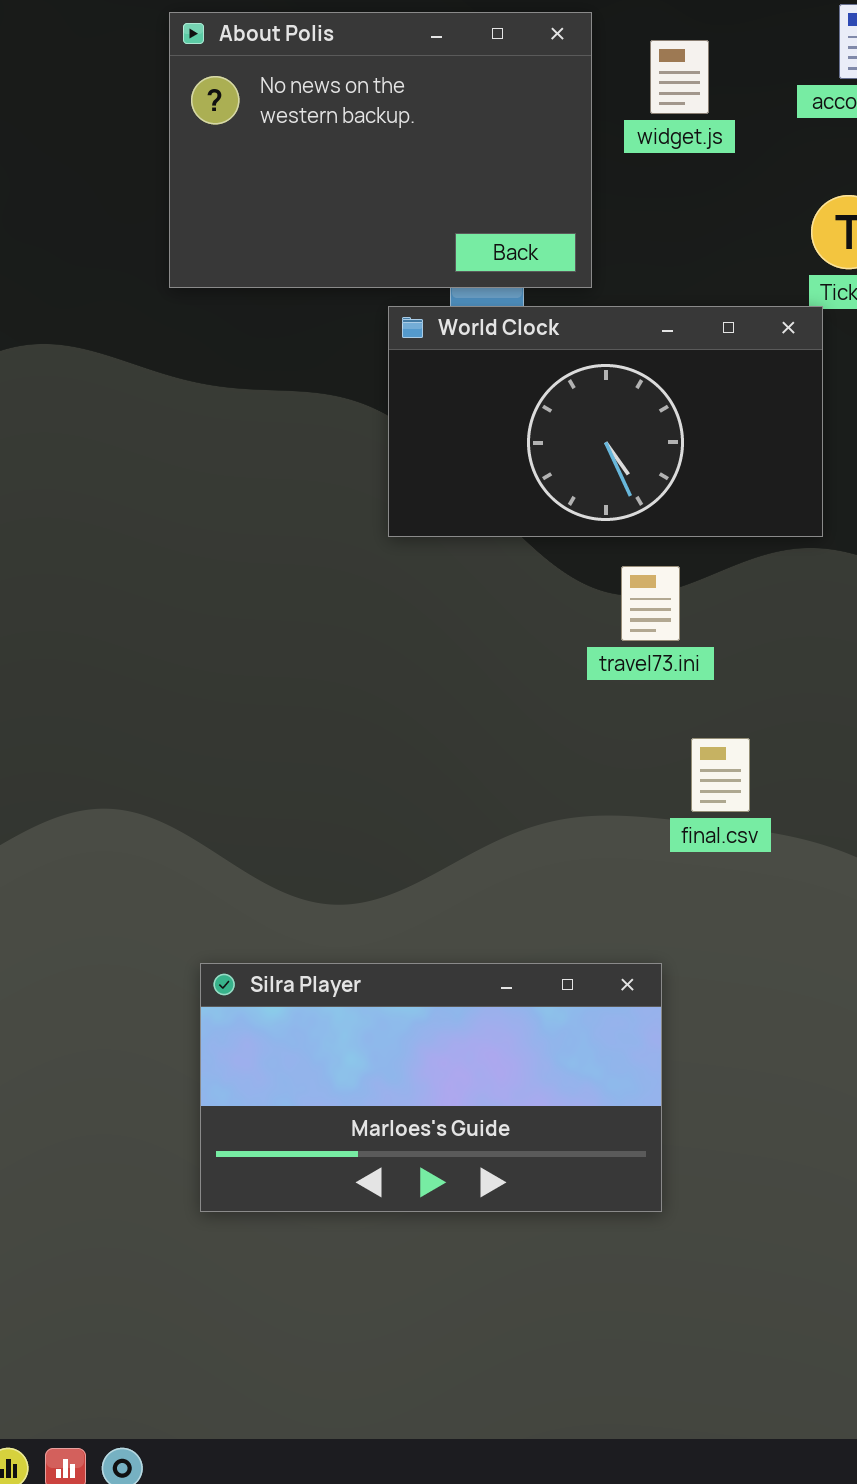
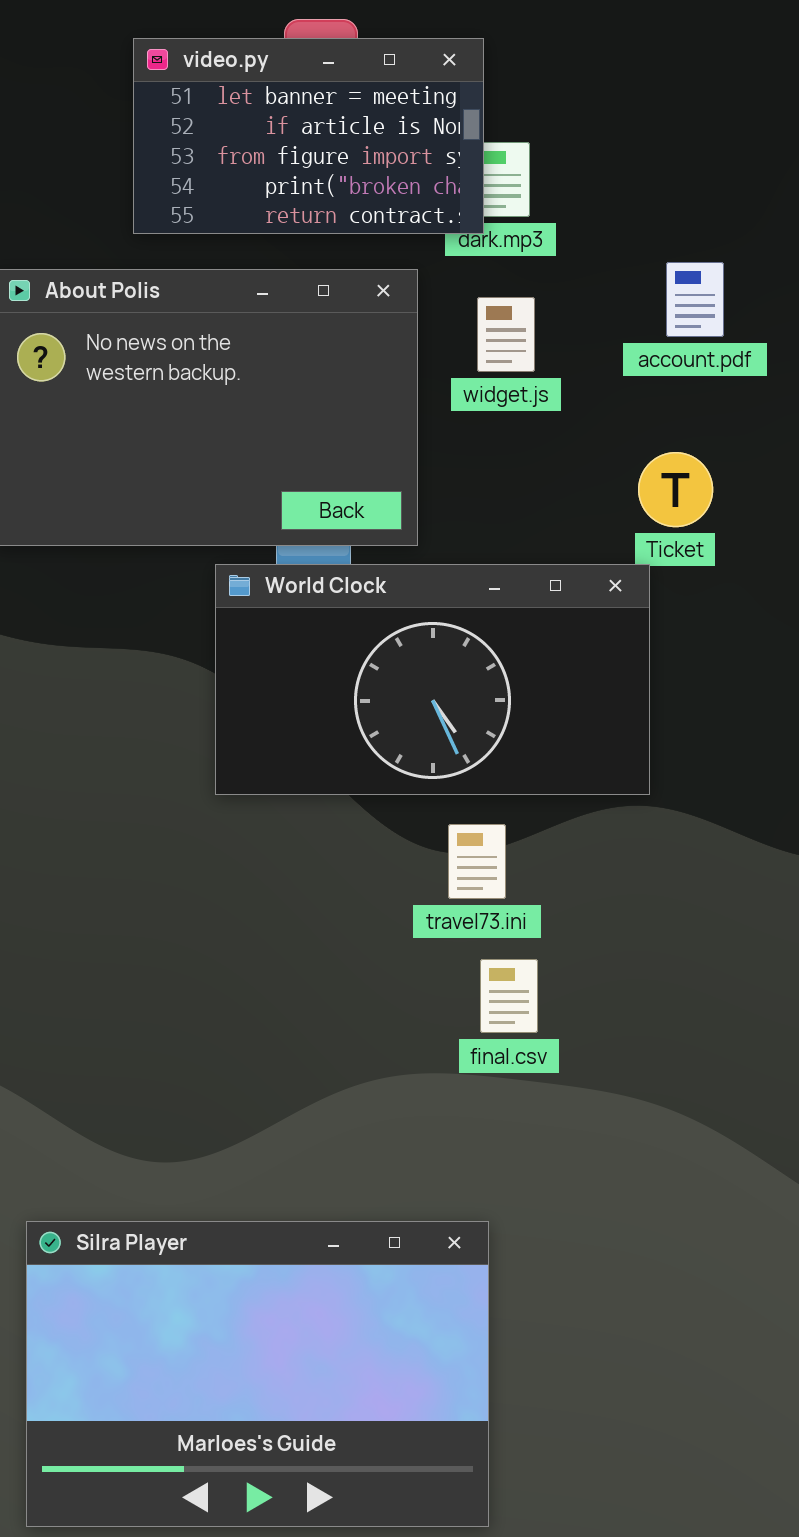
final.csv: [691,738,750,812] -> [480,959,538,1033], moved
Silra Player: [200,963,662,1212] -> [26,1221,489,1527], resized

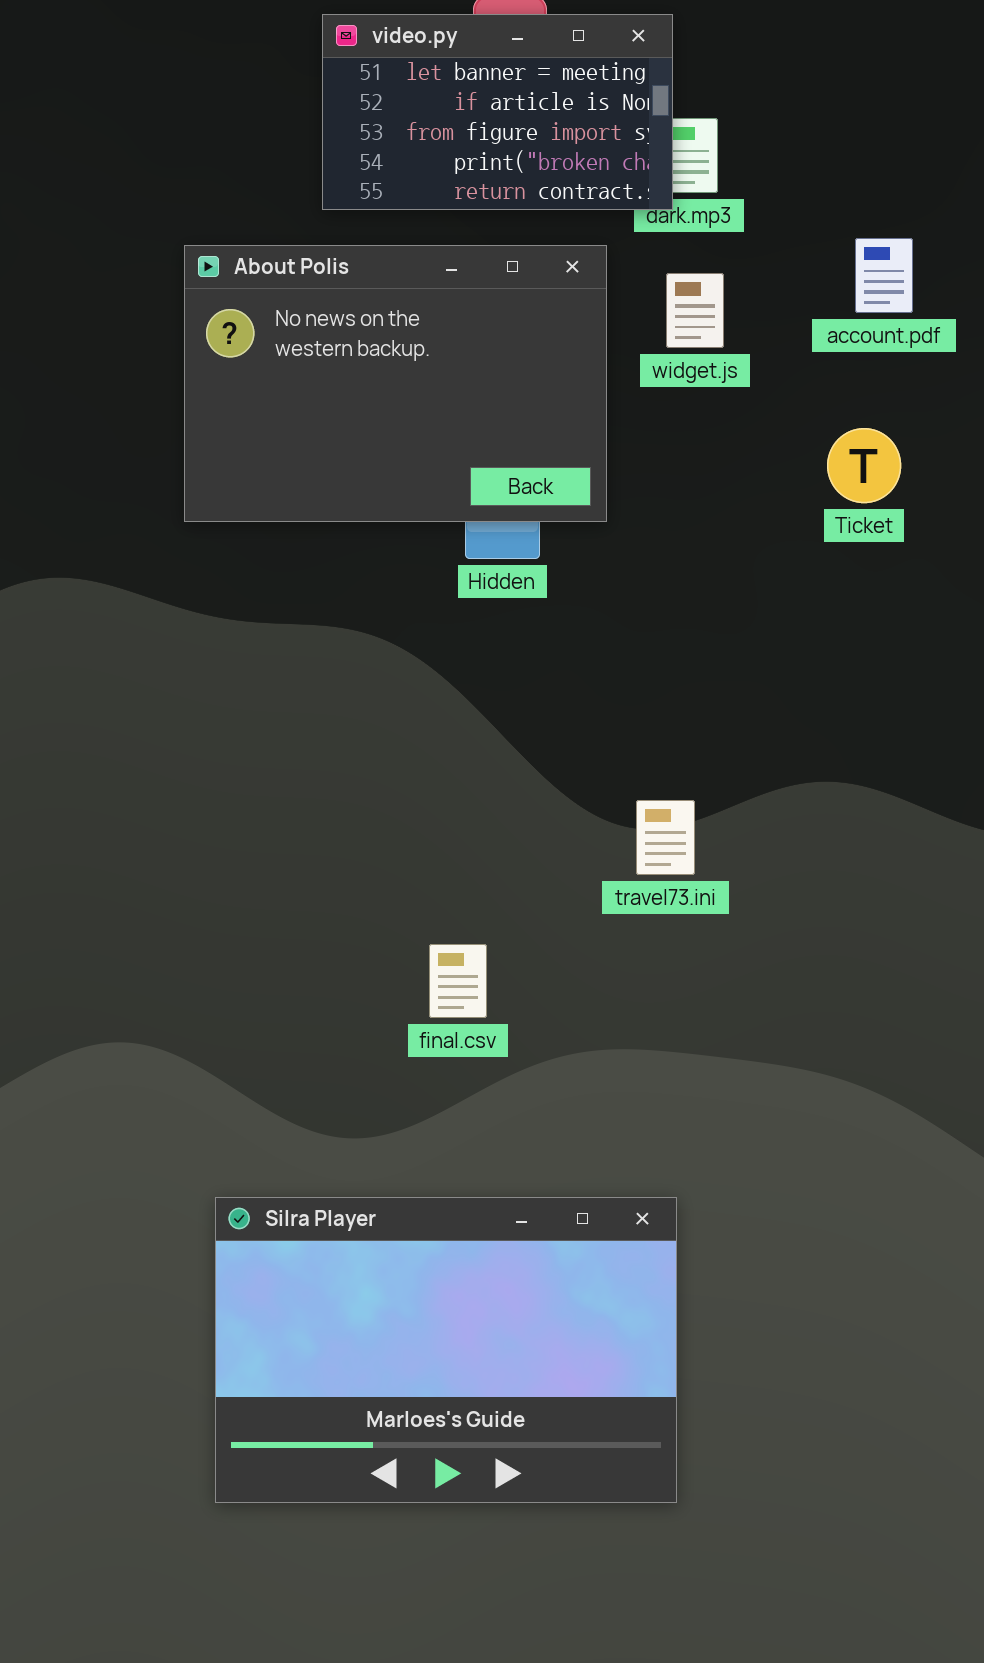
World Clock: [215,564,650,795] -> none, closed
final.csv: [480,959,538,1033] -> [429,944,487,1018], moved

